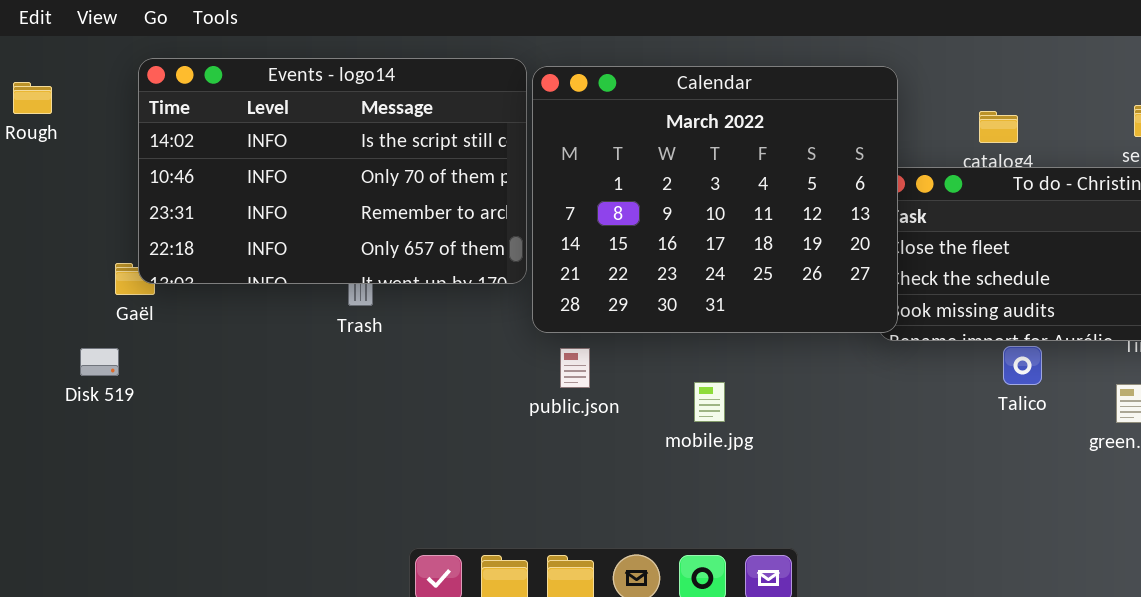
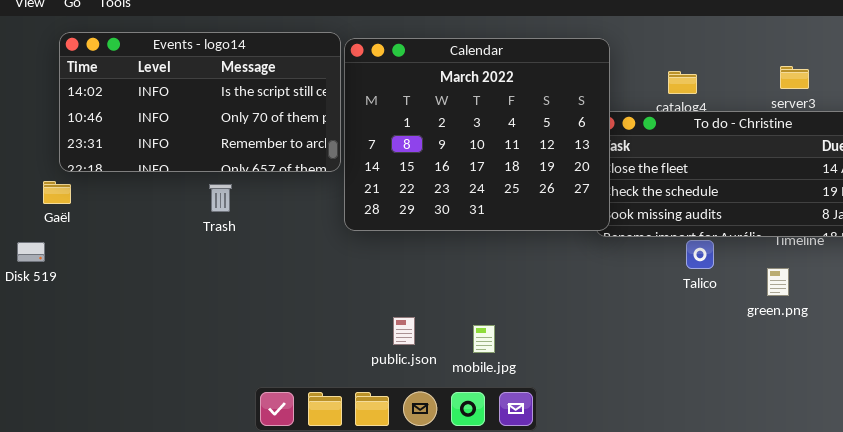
Events - logo14: [138,58,527,284] -> [59,32,341,172], resized
public.json: [560,348,590,388] -> [393,317,415,345], moved
mobile.jpg: [694,382,725,422] -> [473,325,495,353], moved

